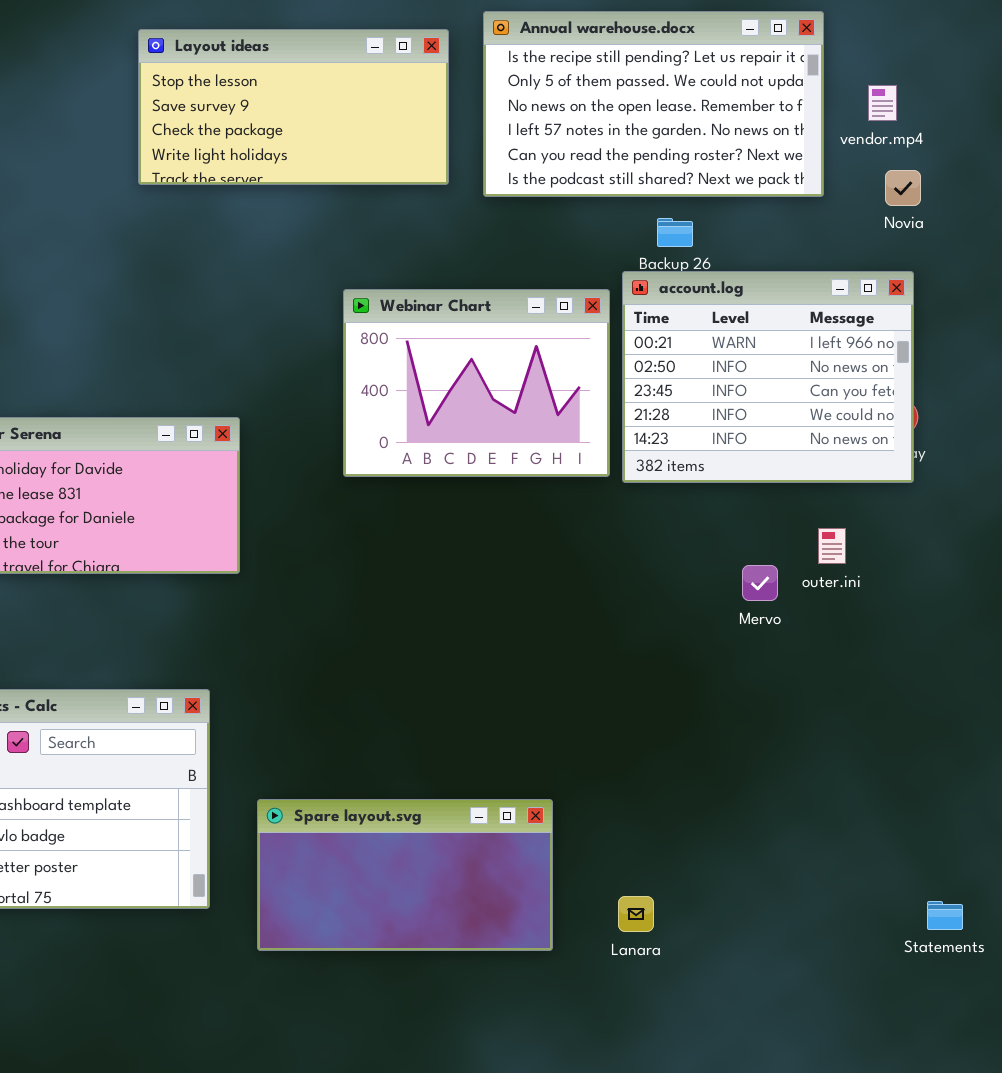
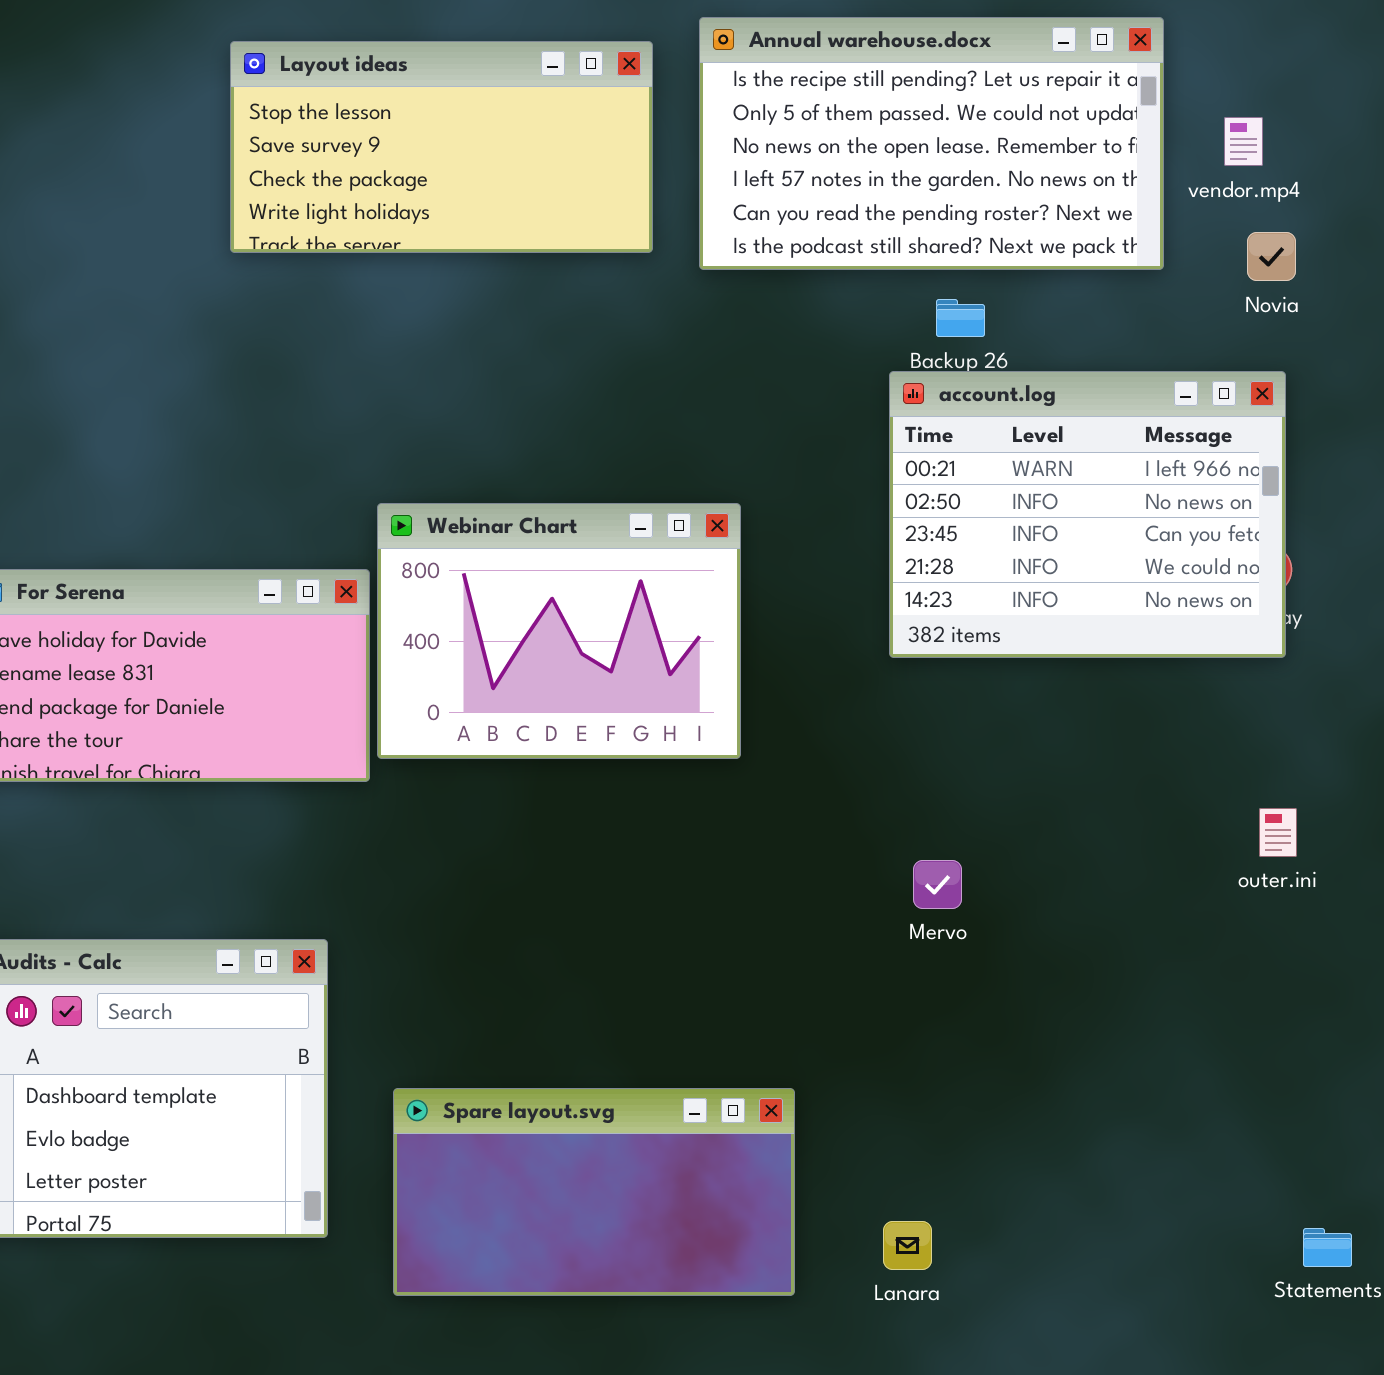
Webinar Chart: [343,289,610,477] -> [377,503,741,759], moved
outer.ini: [818,528,846,564] -> [1259,808,1297,857], moved
Mervo: [742,565,778,601] -> [913,860,962,909], moved

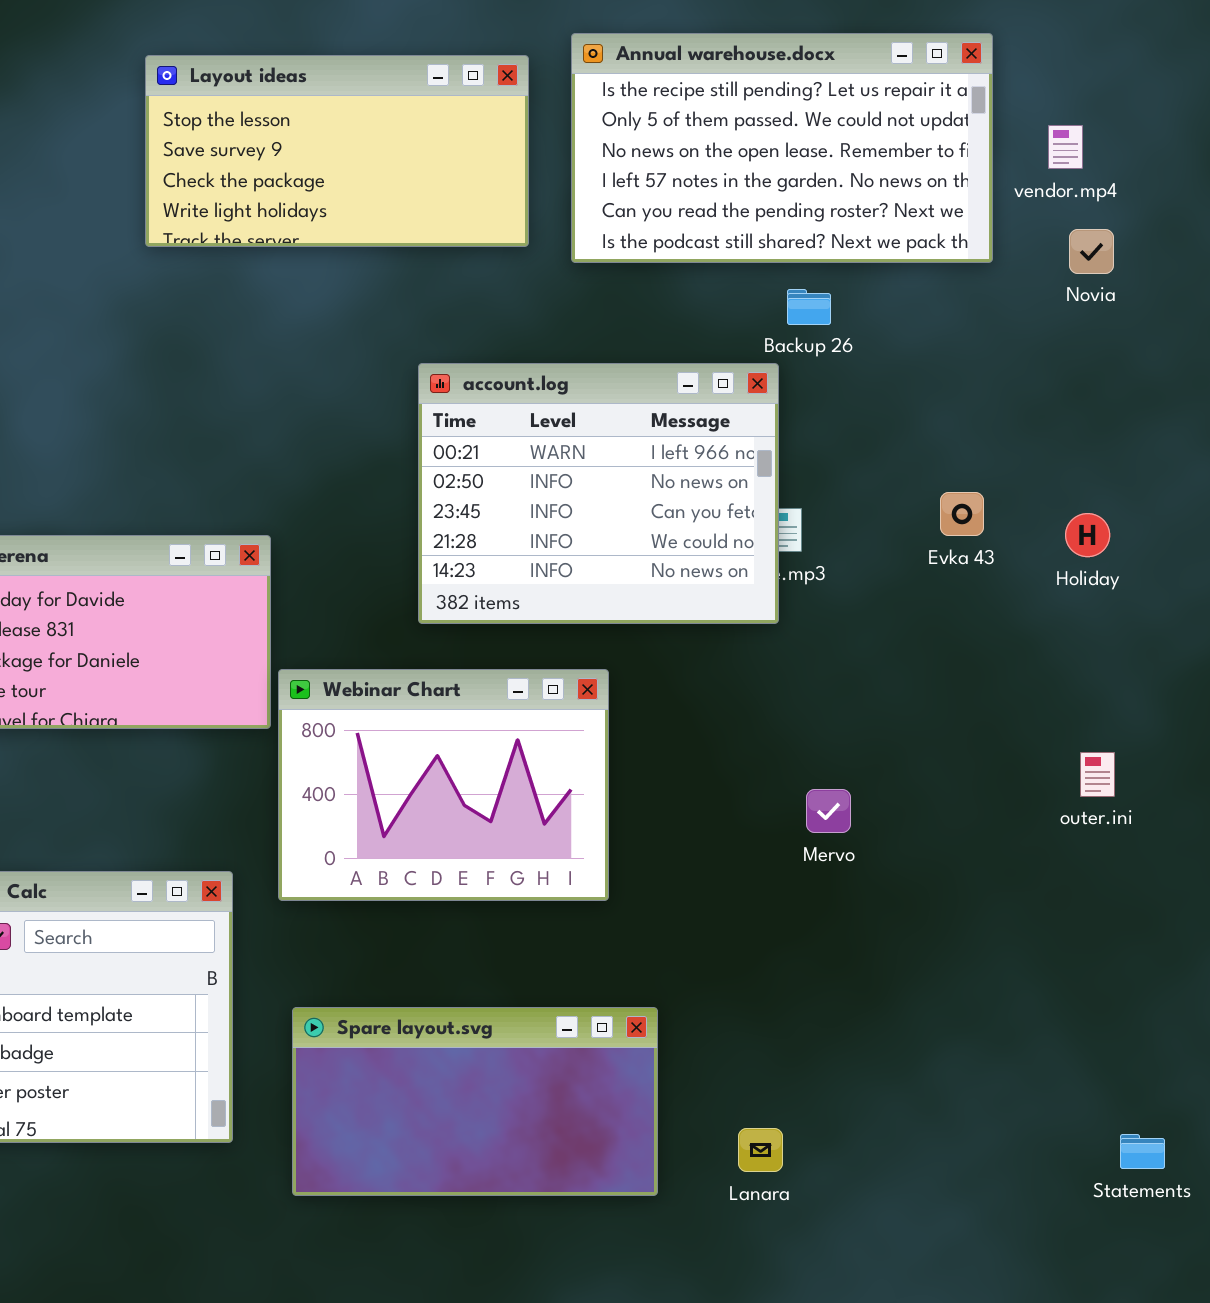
account.log: [889,371,1286,658] -> [418,363,779,624], moved
Webinar Chart: [377,503,741,759] -> [278,669,609,901], moved
Mervo: [913,860,962,909] -> [806,789,851,833], moved

